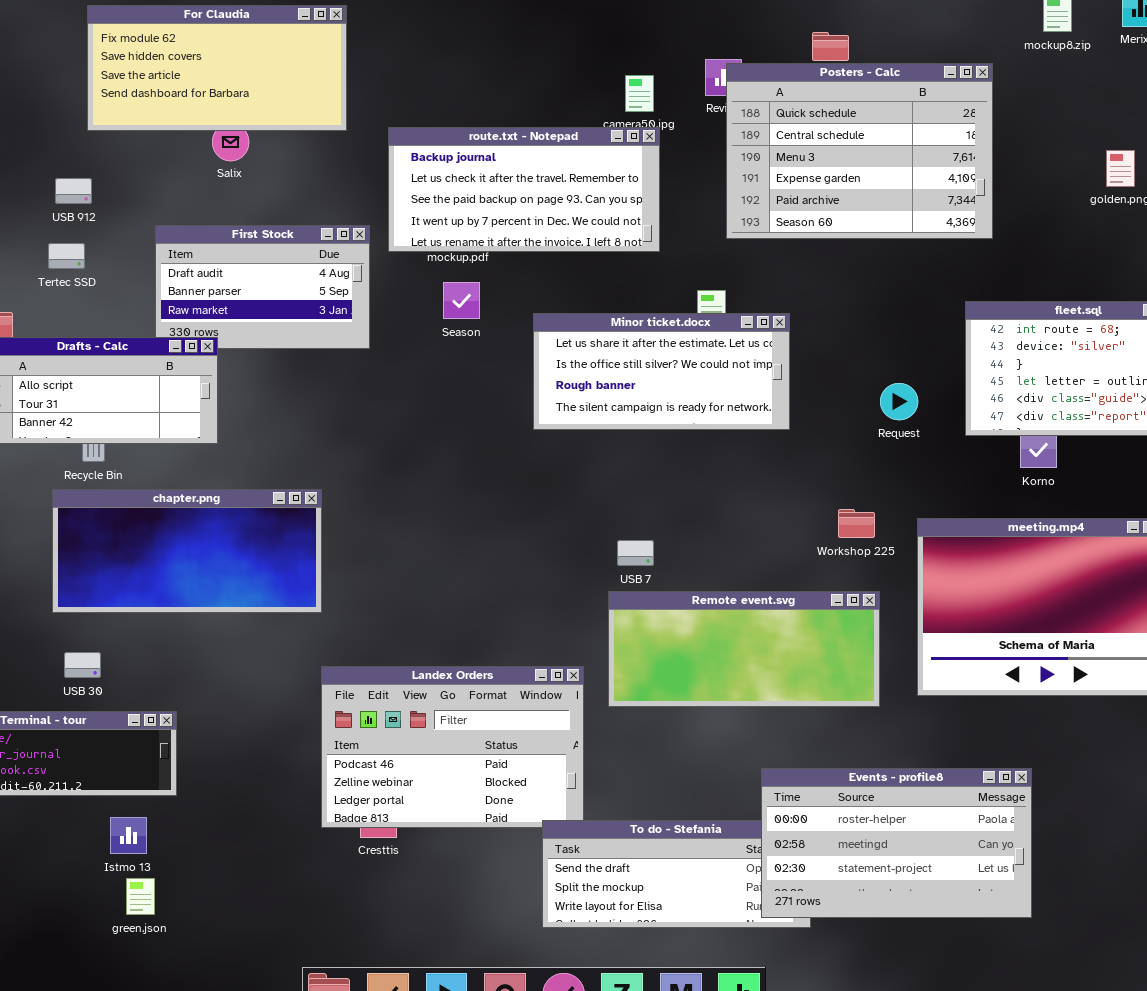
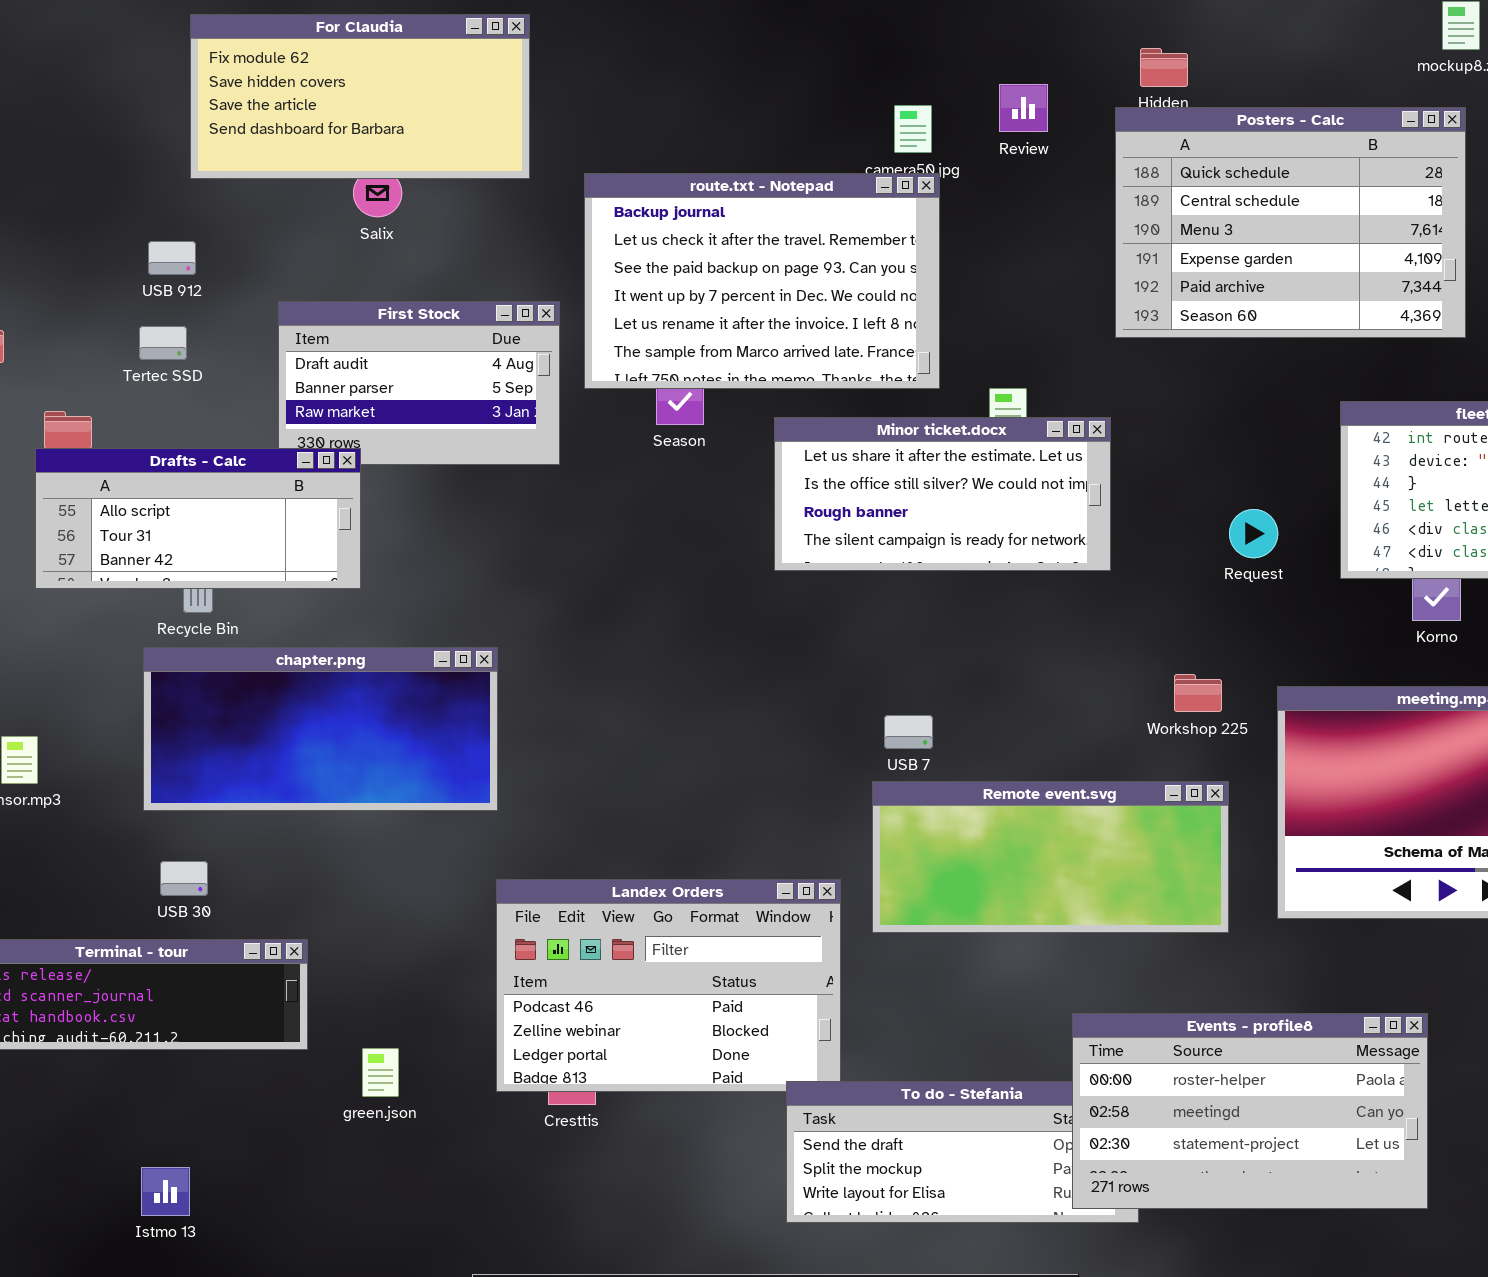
Posters - Calc: [726,63,993,239] -> [1115,107,1466,338], moved
route.txt - Notepad: [388,127,660,252] -> [584,173,940,389], resized
Istmo 13: [110,817,147,854] -> [141,1167,190,1216], moved
green.json: [126,878,155,915] -> [362,1048,399,1097], moved

